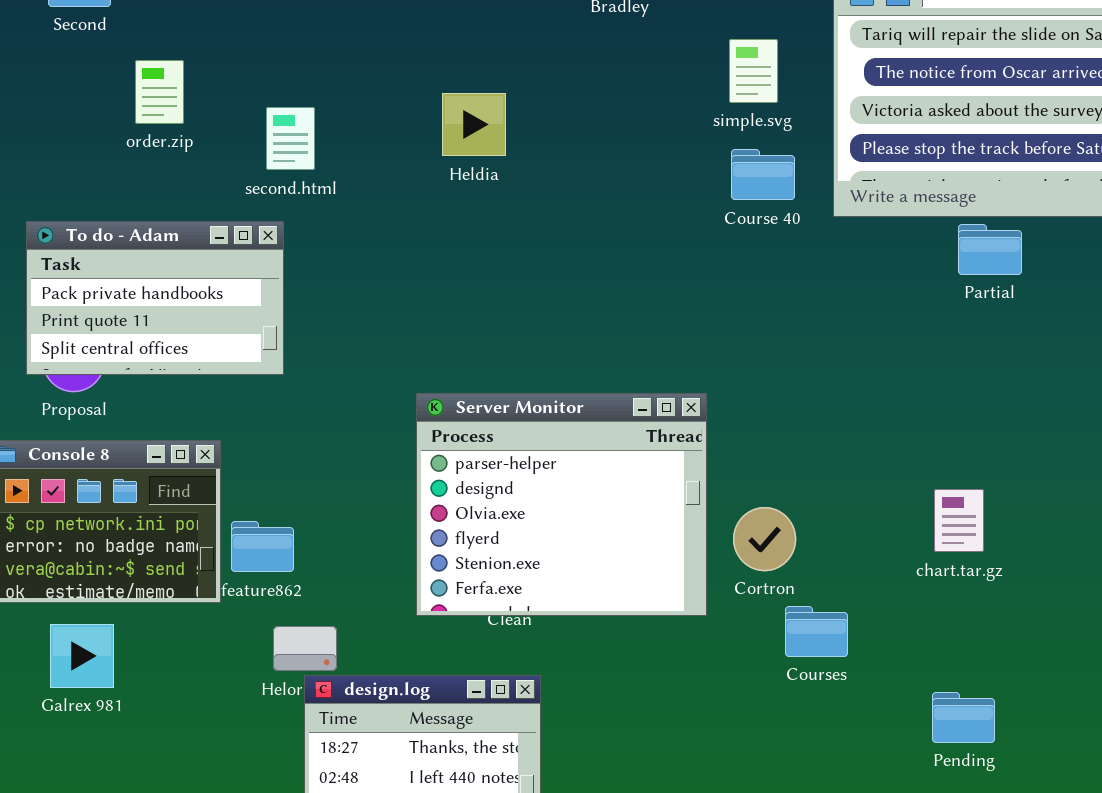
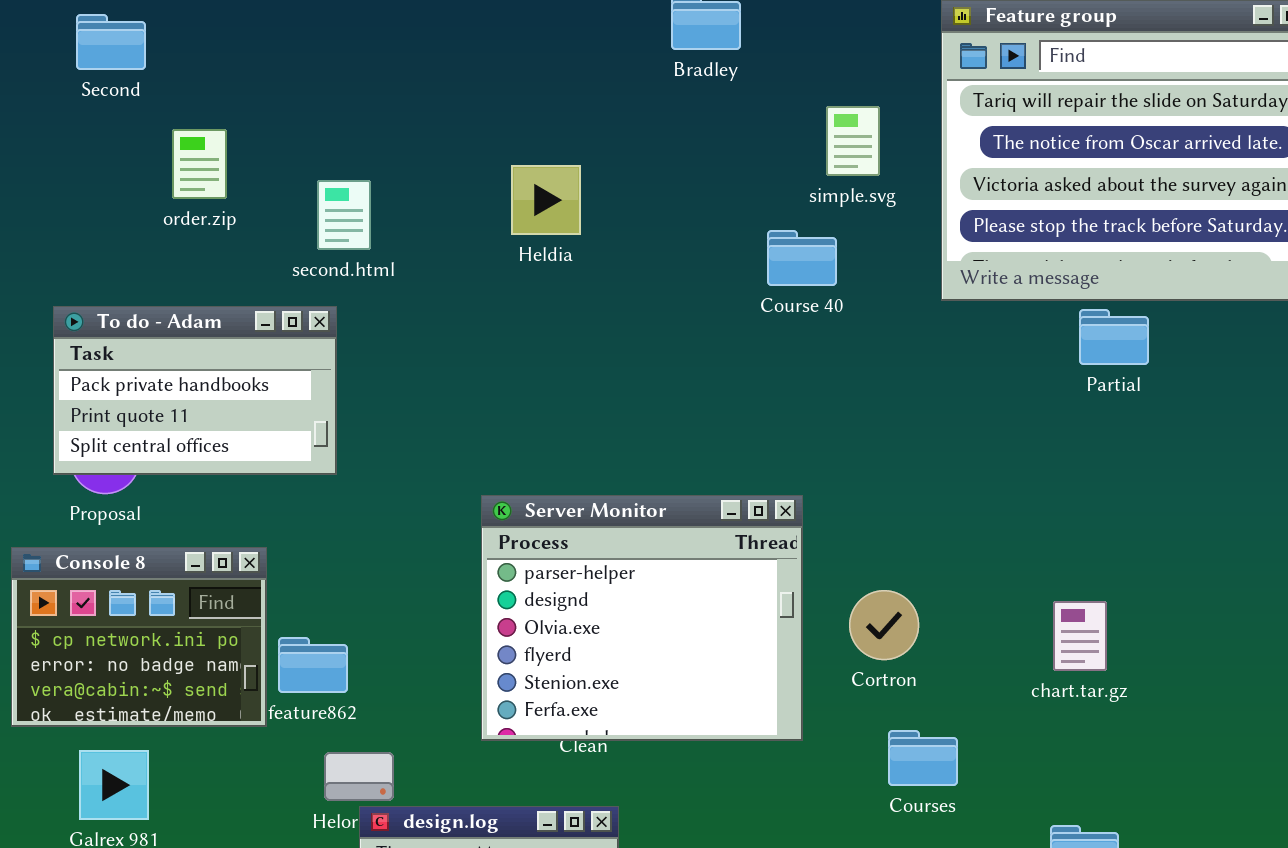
Course 40: [731,149,795,200] -> [767,230,837,286], moved
Cortron: [733,507,796,571] -> [849,590,919,660], moved

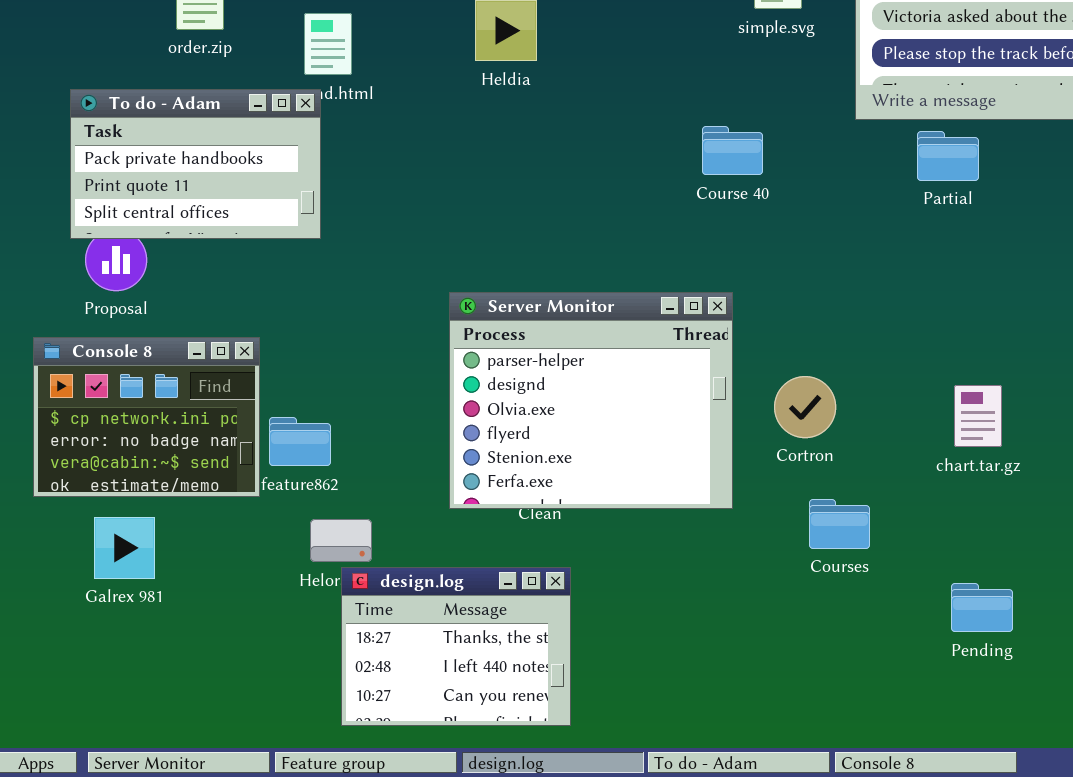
Course 40: [767,230,837,286] -> [702,126,763,175], moved
To do - Adam: [53,306,337,475] -> [70,89,321,239], moved
Partial: [1079,309,1149,365] -> [917,131,979,181], moved

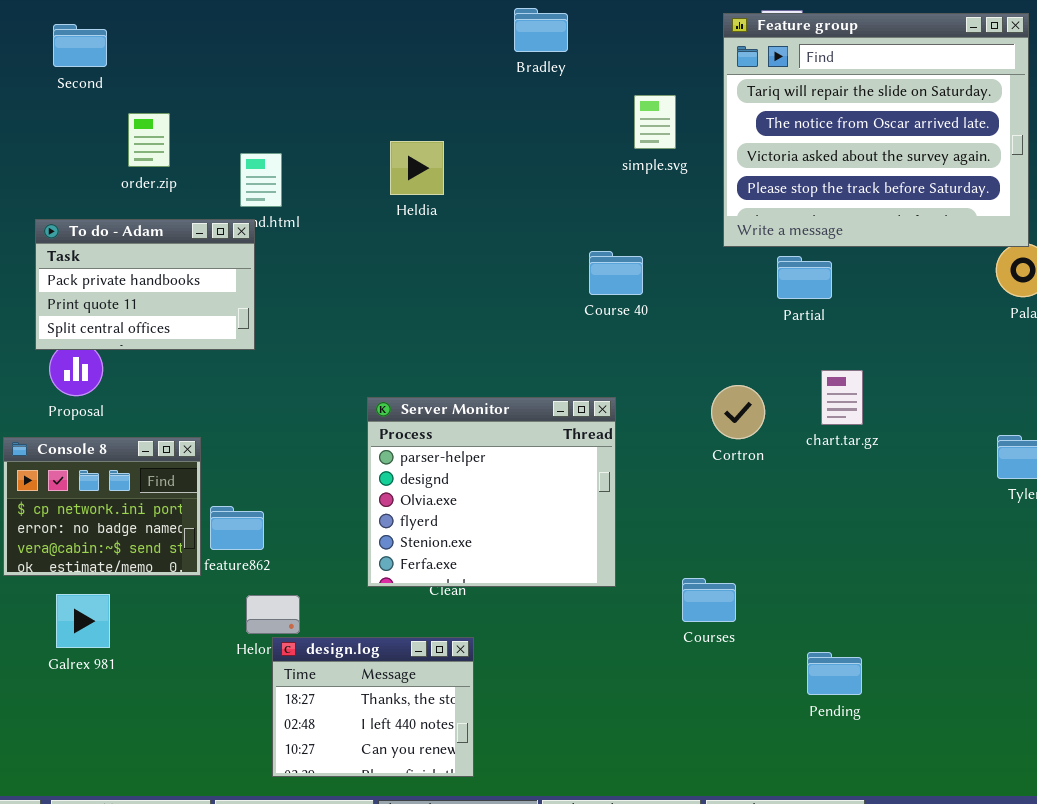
Cortron: [774,376,836,438] -> [711,385,765,439], moved
chart.tar.gz: [954,385,1002,447] -> [821,370,863,425], moved

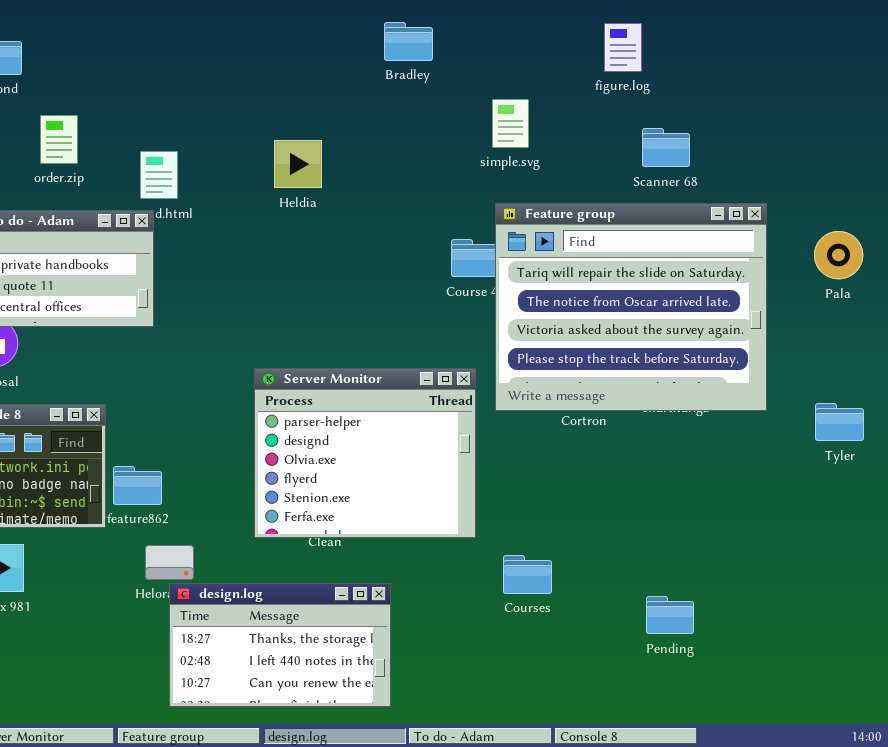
Feature group: [723,13,1029,247] -> [495,203,767,411], moved
Courses: [682,578,736,622] -> [503,555,552,594], moved
design.log: [272,637,474,777] -> [169,583,391,707], resized

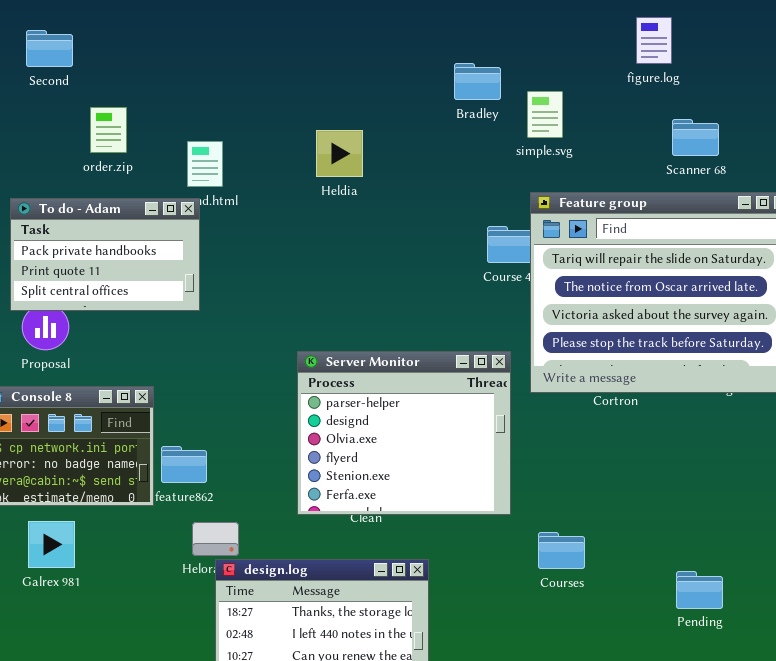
Bradley: [384,22,433,61] -> [454,63,501,100], moved

